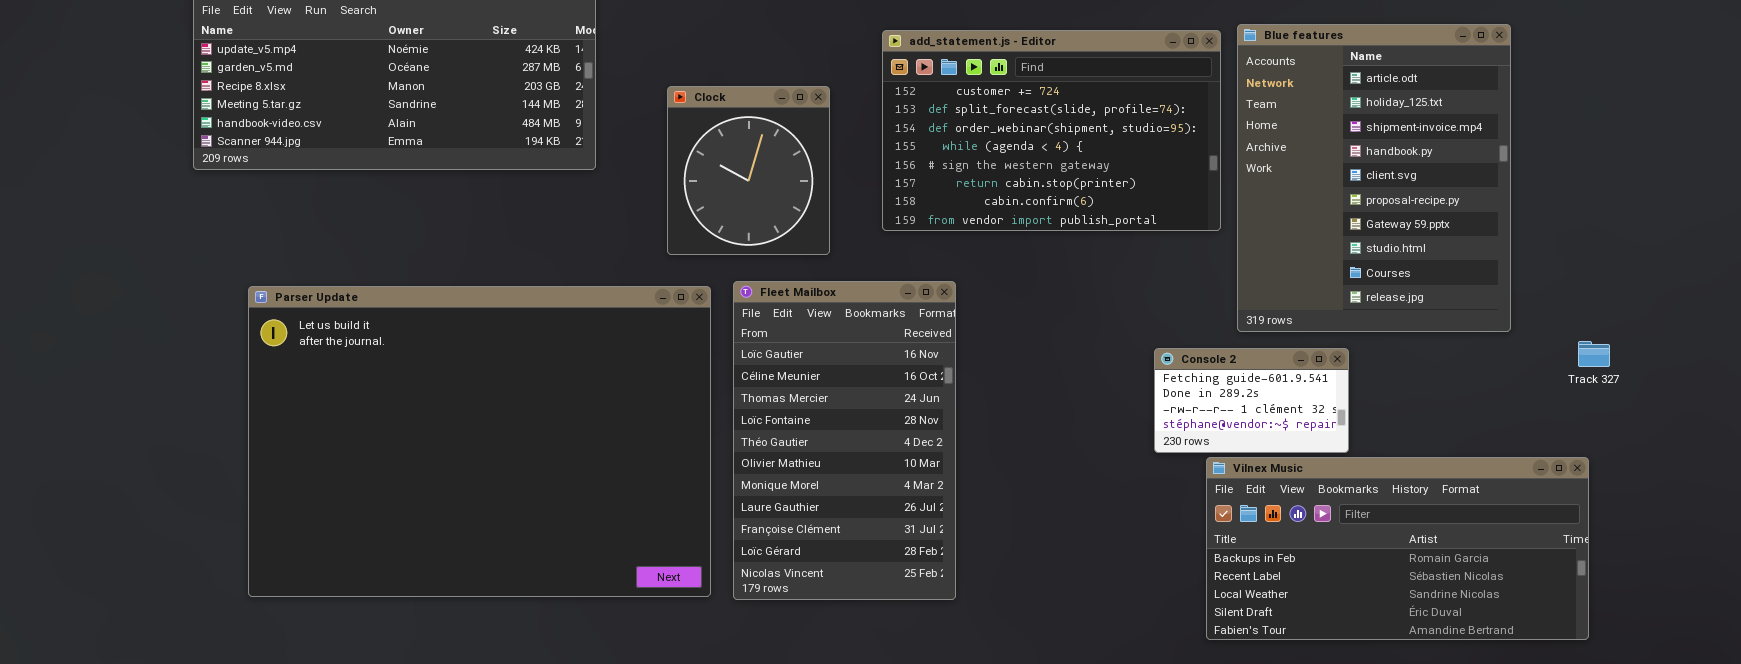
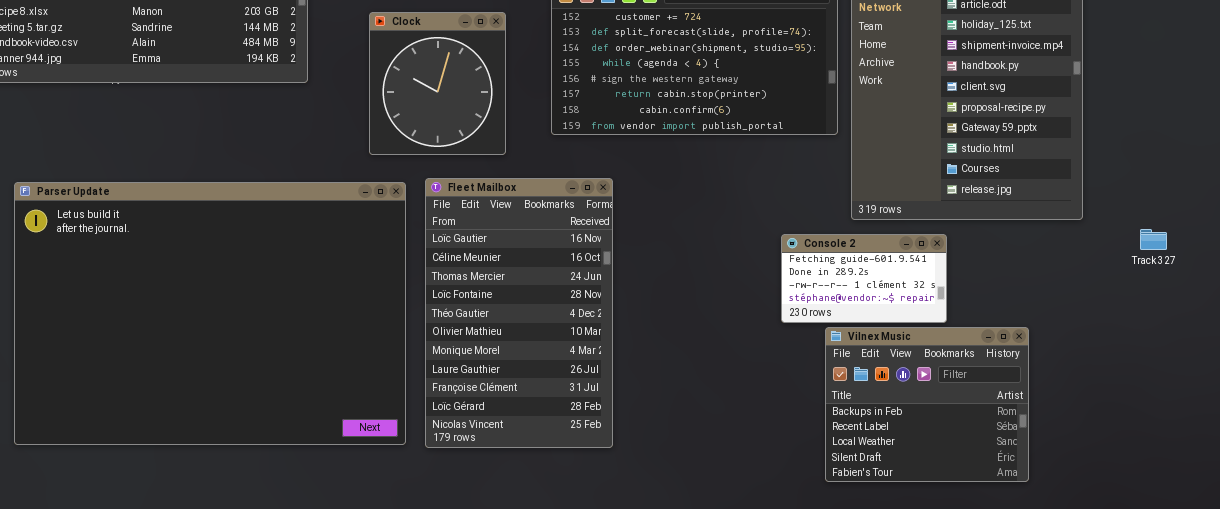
Vilnex Music: [1206,457,1589,640] -> [825,327,1029,482], resized

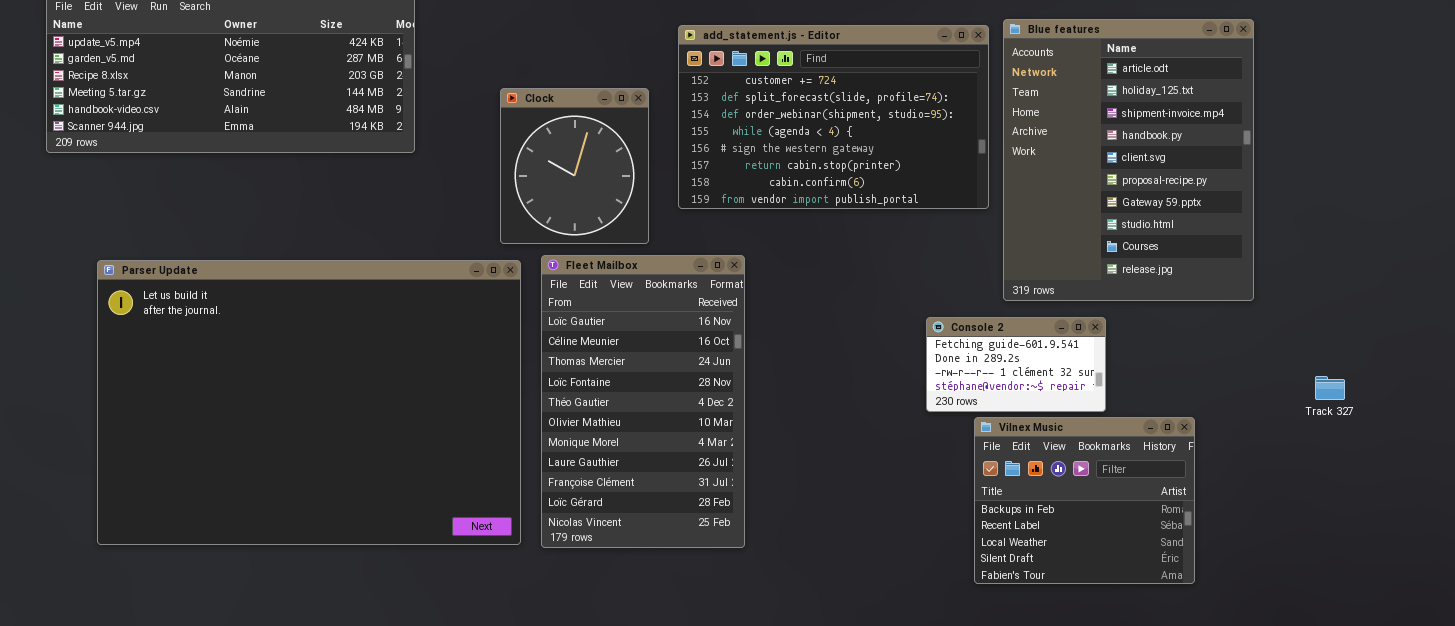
Clock: [369,12,506,155] -> [500,88,649,244], moved
Track 327: [1140,229,1167,250] -> [1315,376,1345,400], moved

